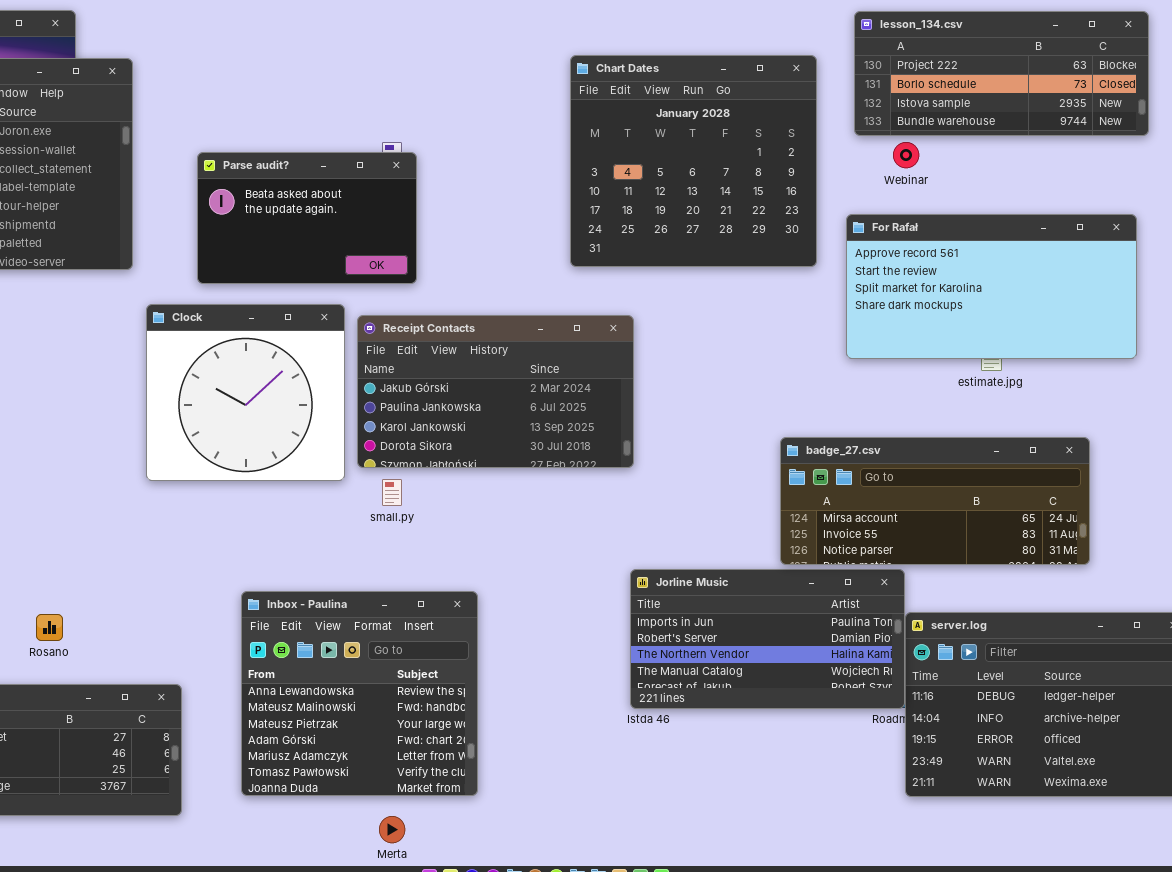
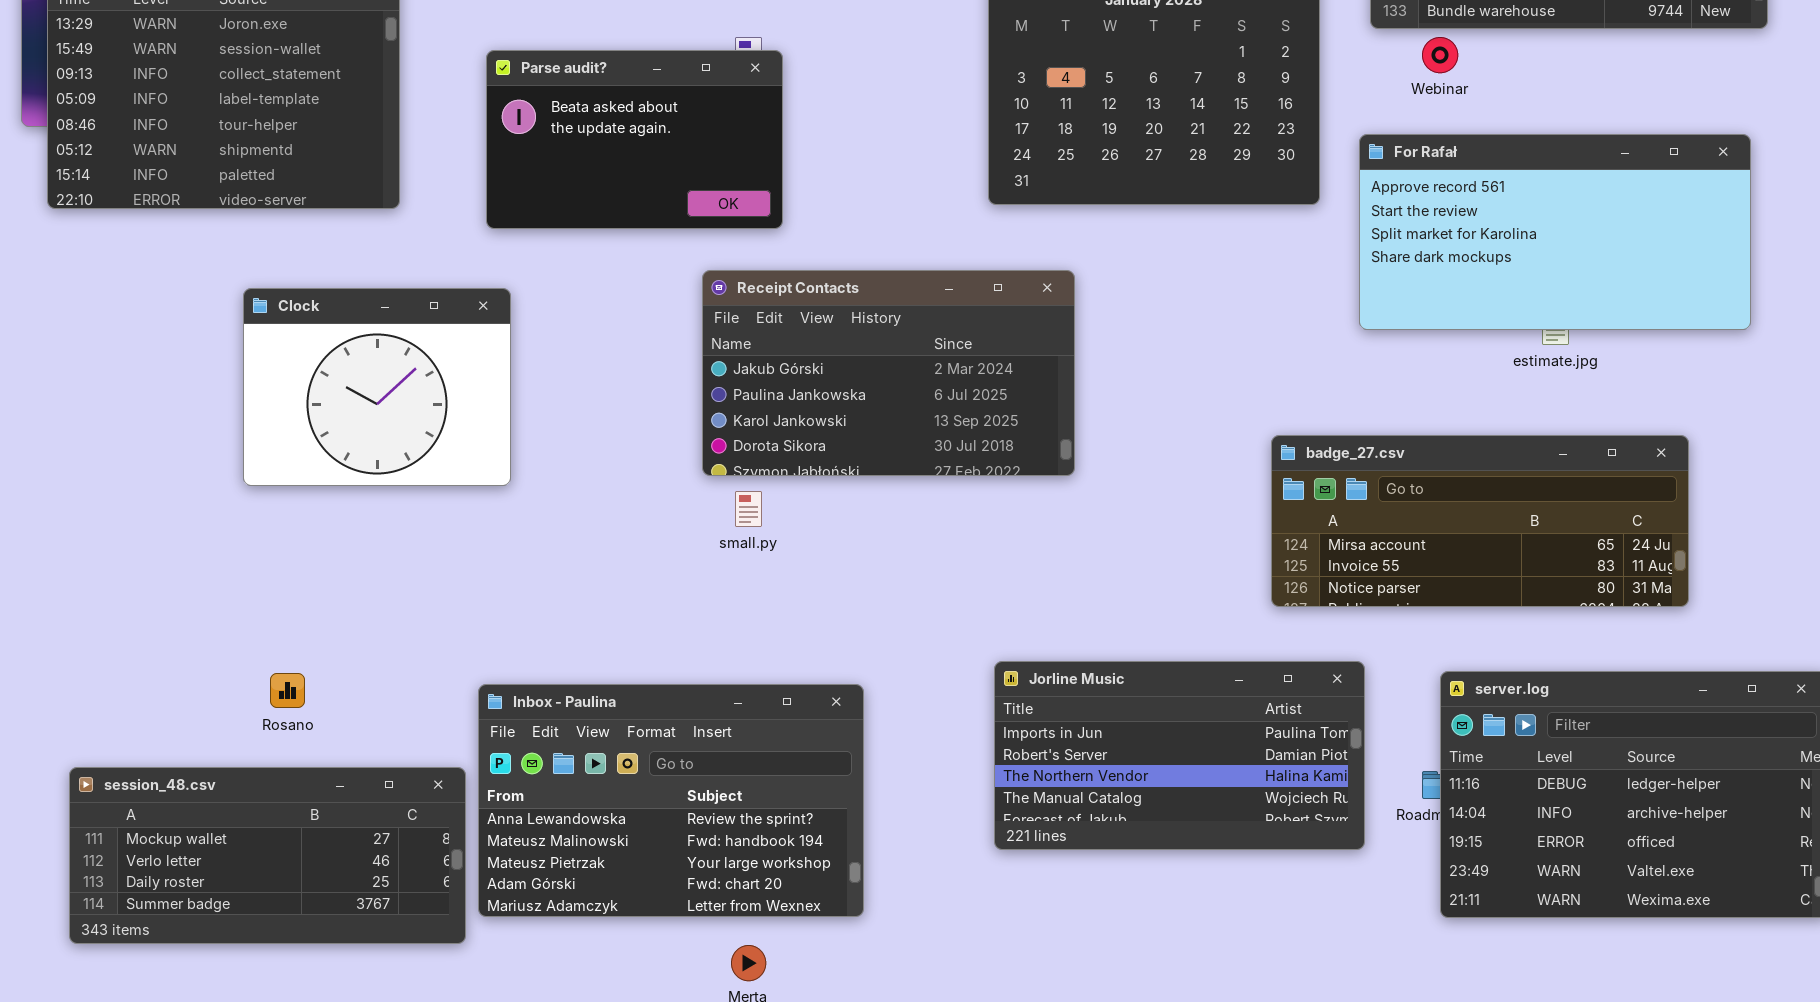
Clock: [146,304,345,481] -> [243,288,511,486], moved, resized
Jorline Music: [630,569,905,709] -> [994,661,1365,850], moved
Inbox - Paulina: [241,591,478,796] -> [478,684,864,917], resized

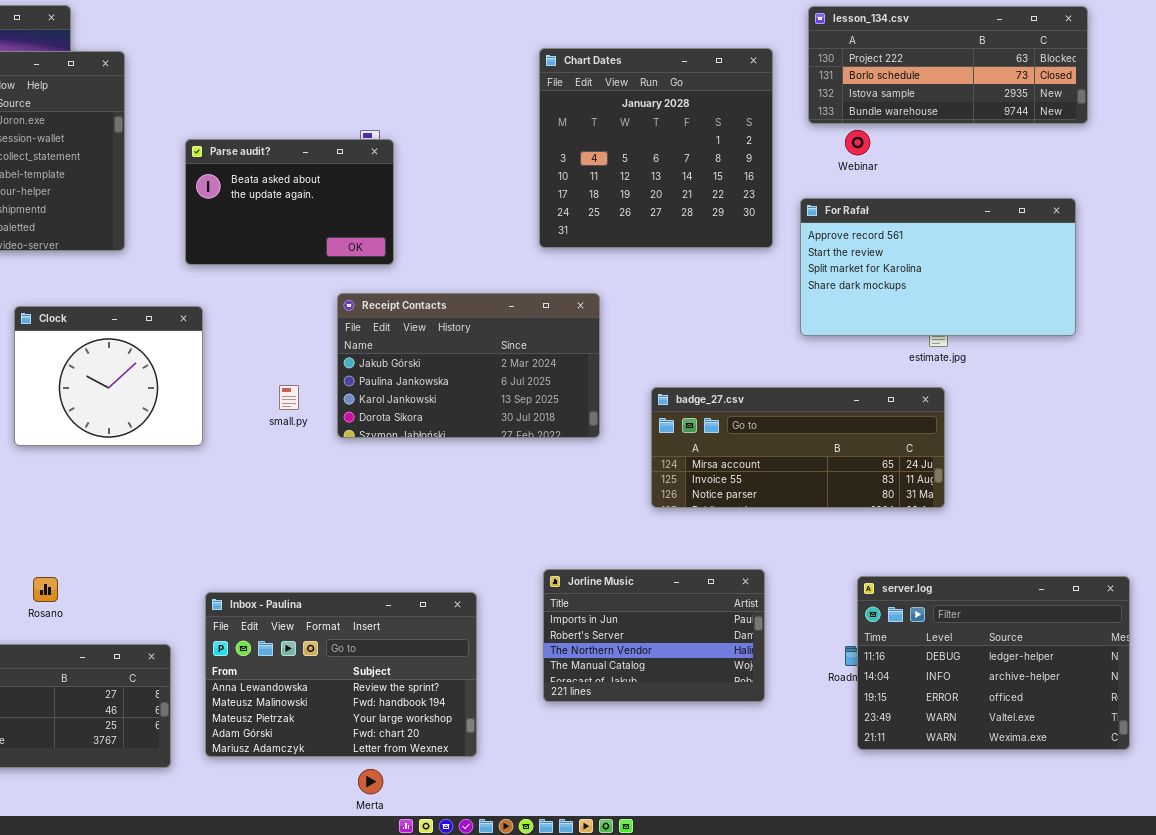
badge_27.csv: [1271,435,1689,607] -> [651,387,945,508], moved
small.py: [735,491,762,527] -> [279,385,299,410], moved
Jorline Music: [994,661,1365,850] -> [543,569,765,702], resized
Inbox - Paulina: [478,684,864,917] -> [205,592,477,757], moved

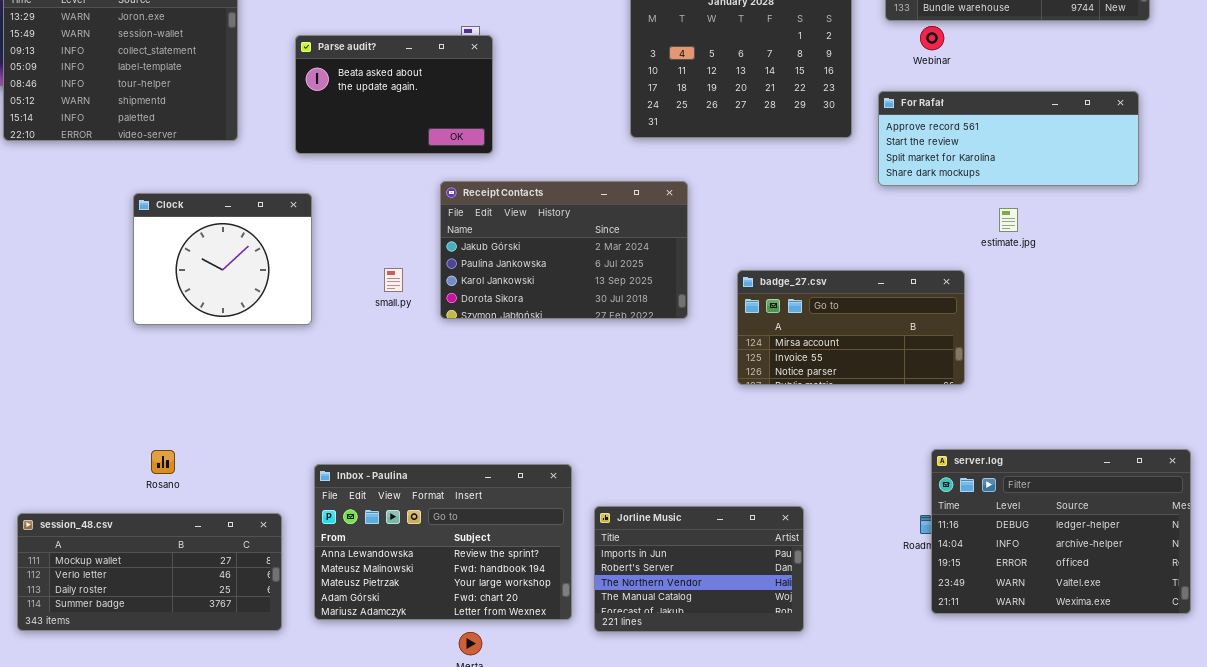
For Rafał: [800,198,1076,336] -> [878,91,1139,186], resized
badge_27.csv: [651,387,945,508] -> [737,270,965,385], resized
Jorline Music: [543,569,765,702] -> [594,506,804,632], moved

